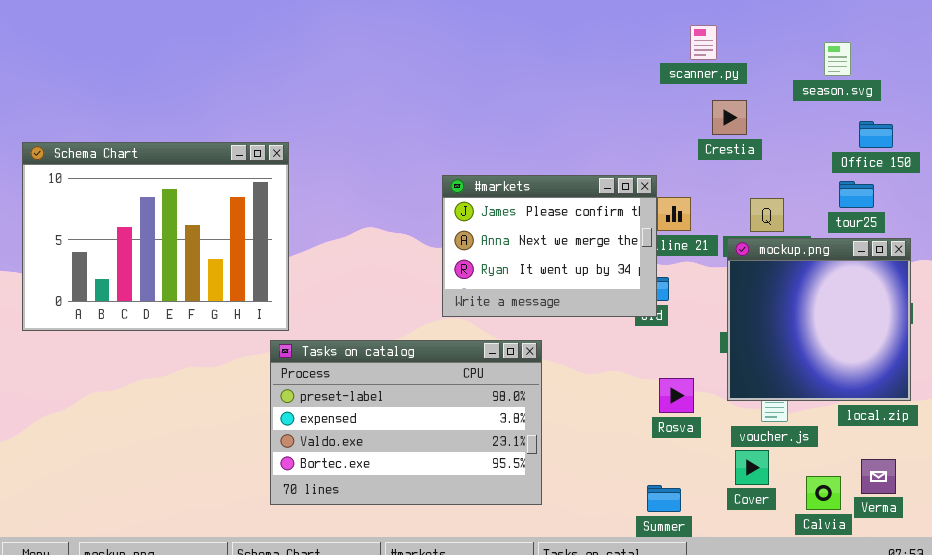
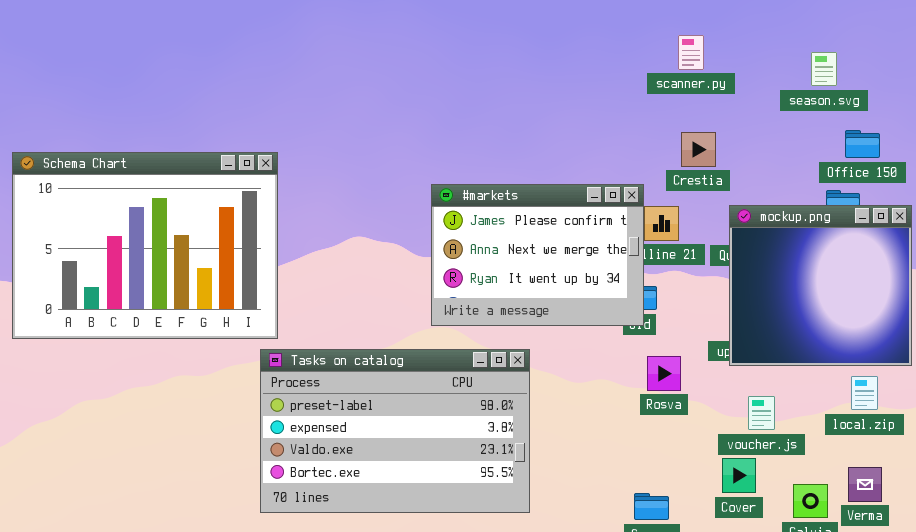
Crestia: [712,100,747,135] -> [681,132,716,167], moved
mockup.png: [727,238,911,401] -> [729,205,912,366], moved
Rosva: [659,378,694,413] -> [647,356,681,391], moved

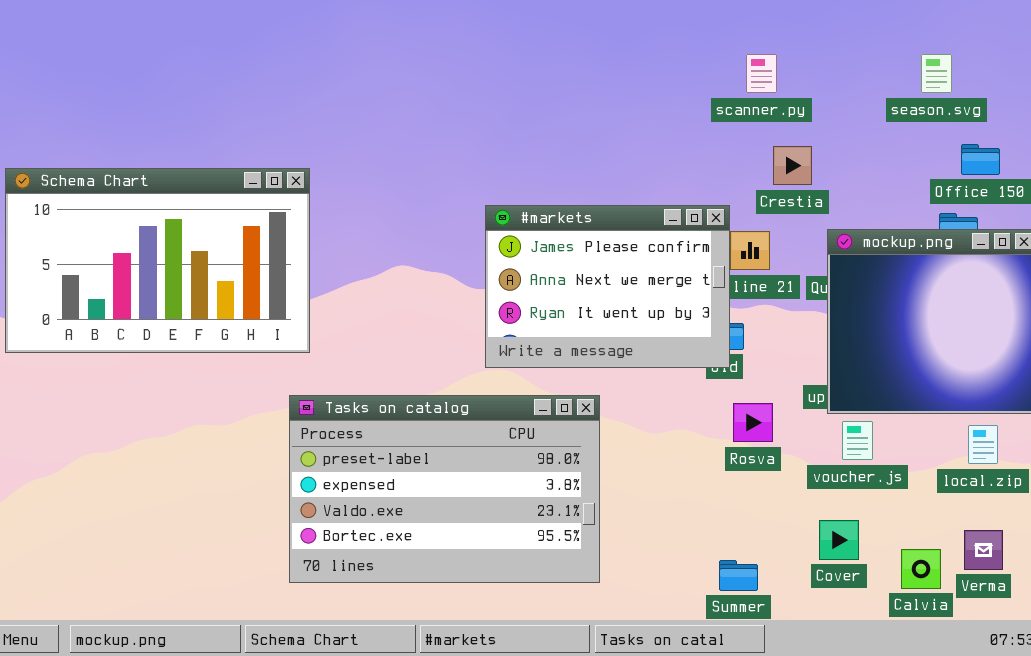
scanner.py: [678,35,704,70] -> [746,54,777,93], moved
Schema Chart: [12,152,278,339] -> [5,168,310,353], resized
voucher.js: [748,396,775,430] -> [842,421,873,460], moved

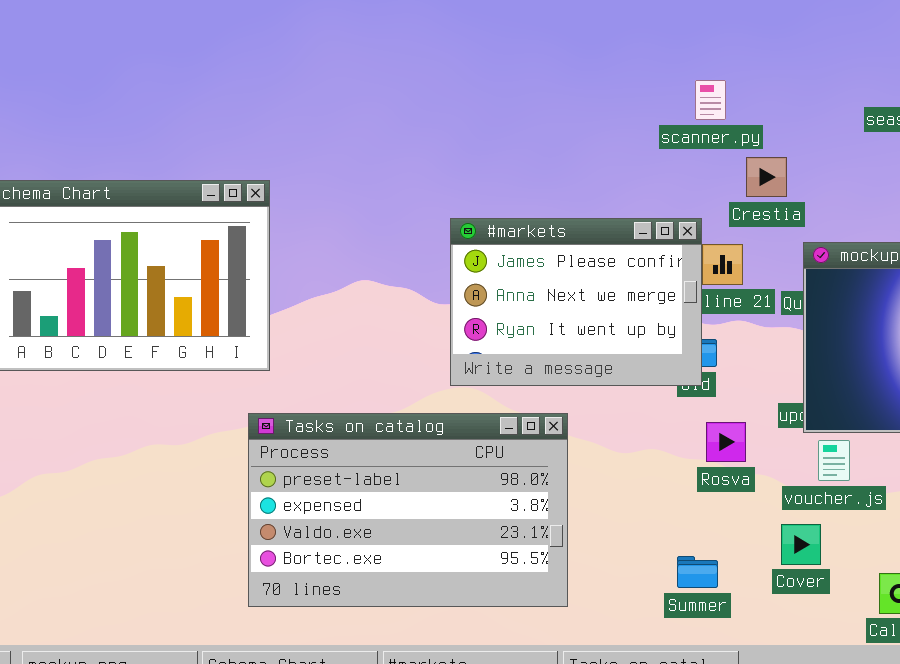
scanner.py: [746,54,777,93] -> [695,80,726,120], moved
Cover: [819,520,859,560] -> [781,524,821,565], moved
Summer: [719,560,758,591] -> [677,556,718,588], moved

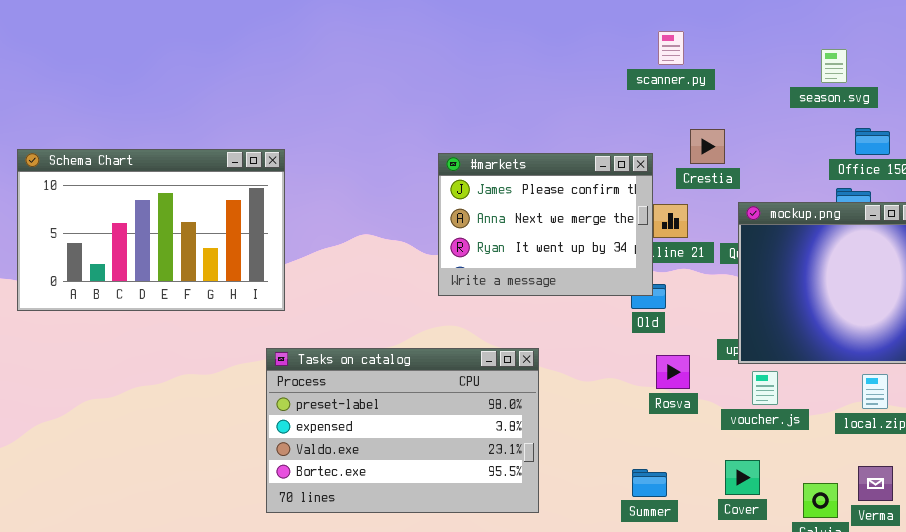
scanner.py: [695,80,726,120] -> [658,31,684,65], moved
#markets: [450,218,702,386] -> [438,153,653,296], moved
Cover: [781,524,821,565] -> [725,460,760,495], moved

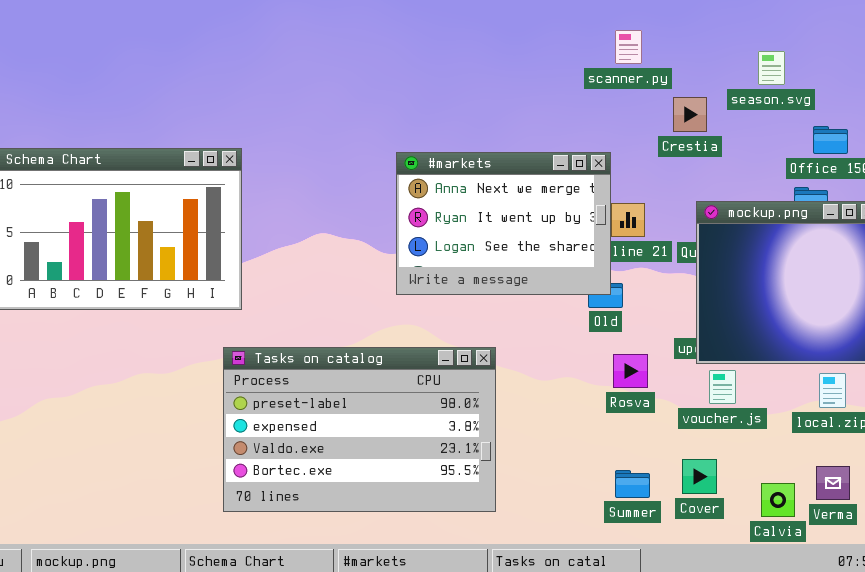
season.svg: [821,49,847,83] -> [758,51,785,85], moved
Crestia: [690,129,725,164] -> [673,97,707,132], moved
#markets: [438,153,653,296] -> [396,152,611,295], scrolled down 1 row
Summer: [632,469,667,497] -> [615,470,650,498], moved

